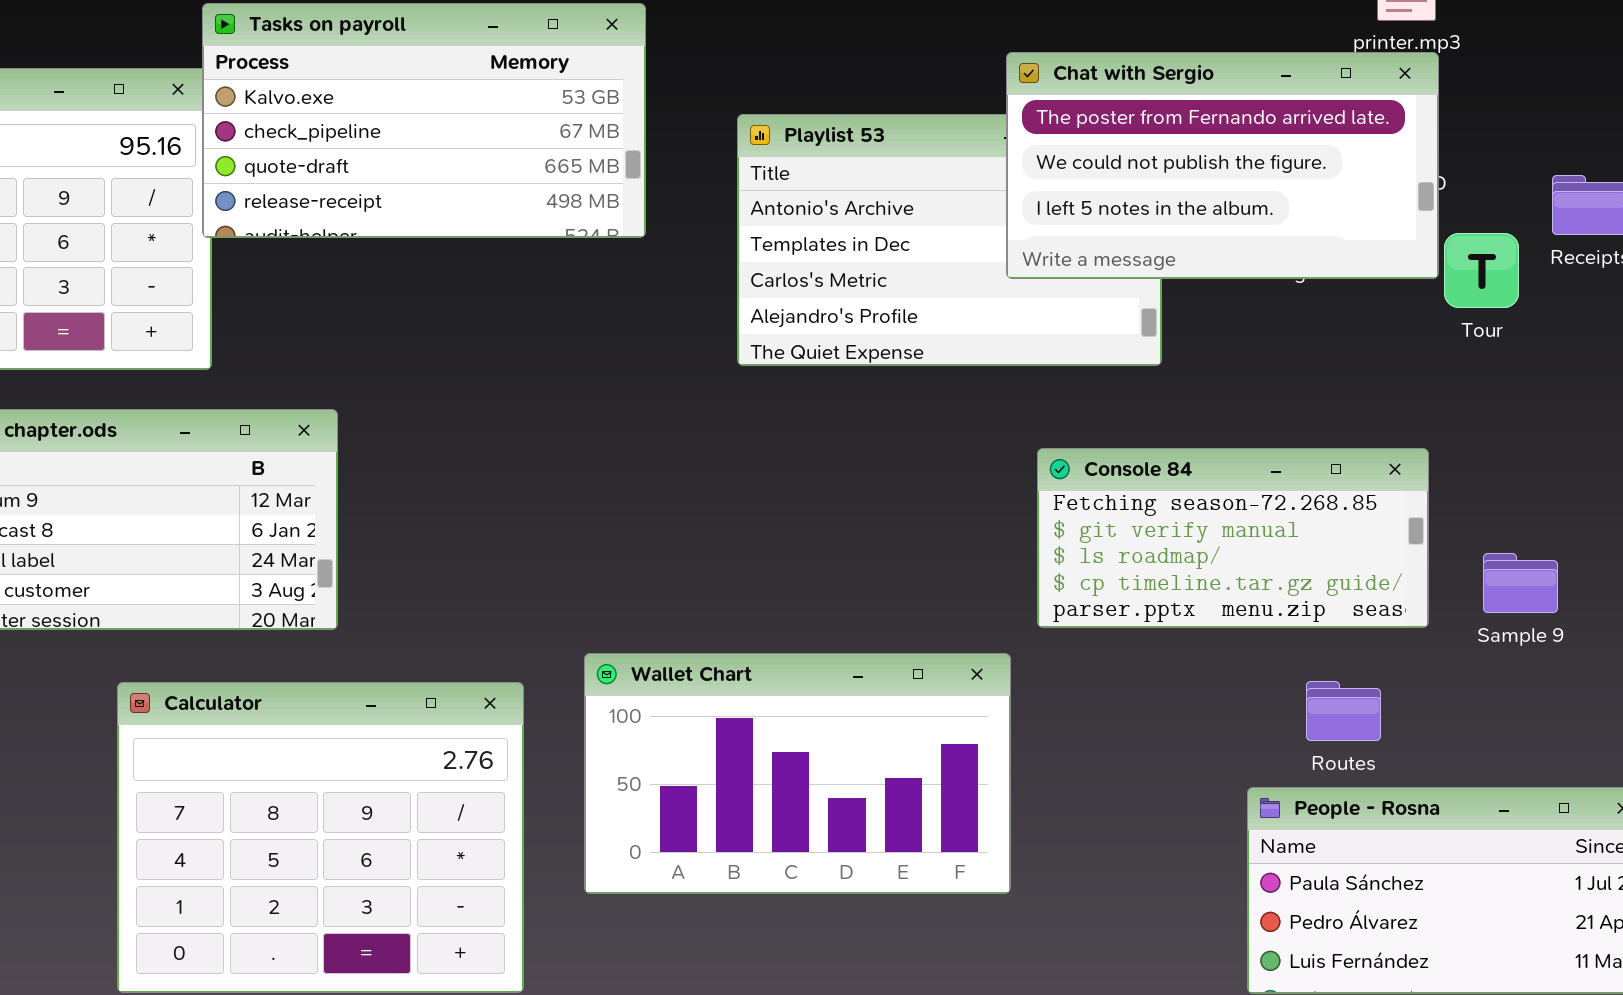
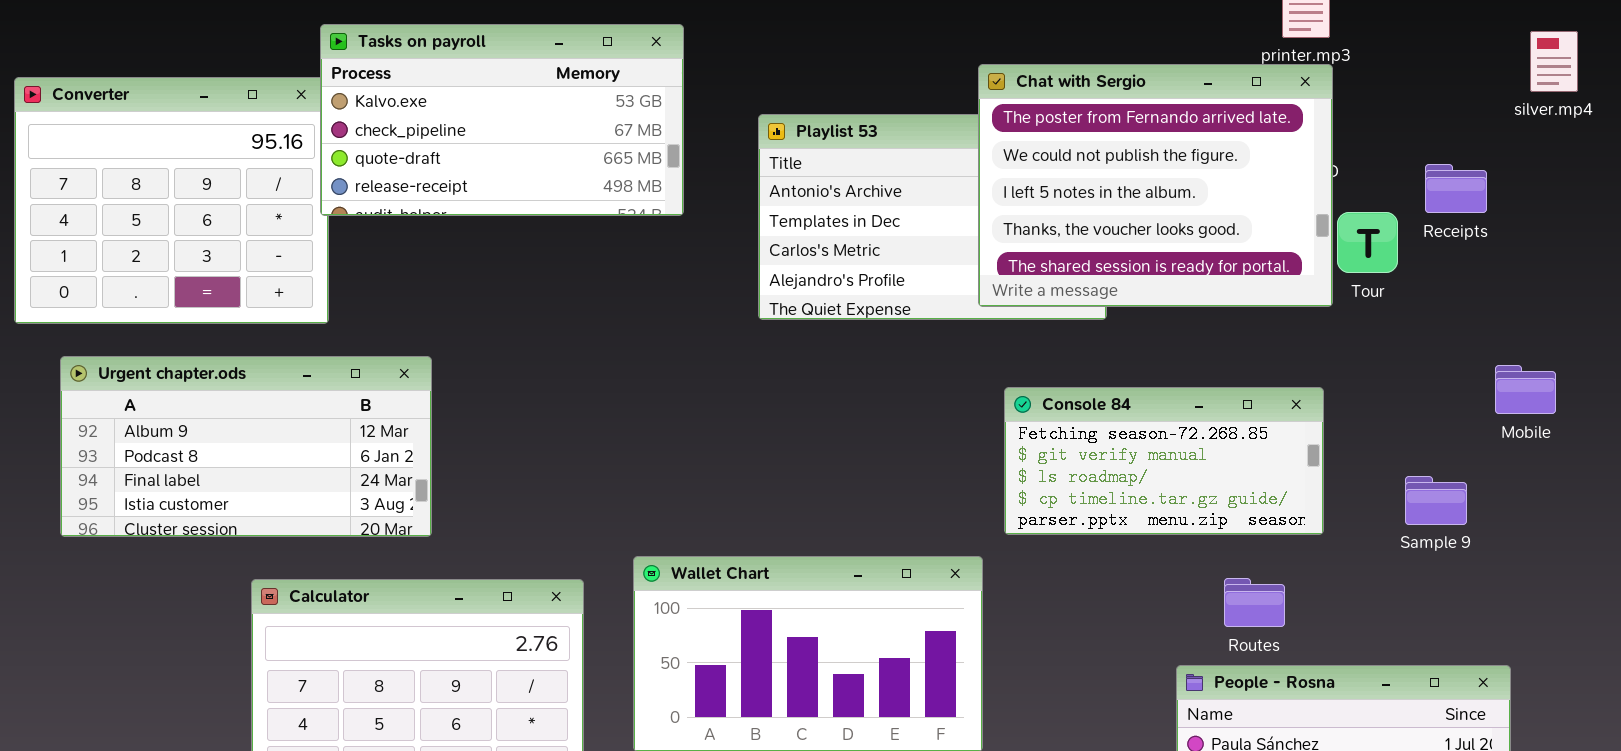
Chat with Sergio: [1006,52,1439,279] -> [978,64,1333,307], resized
Sample 9: [1483,553,1558,613] -> [1405,476,1467,525], moved

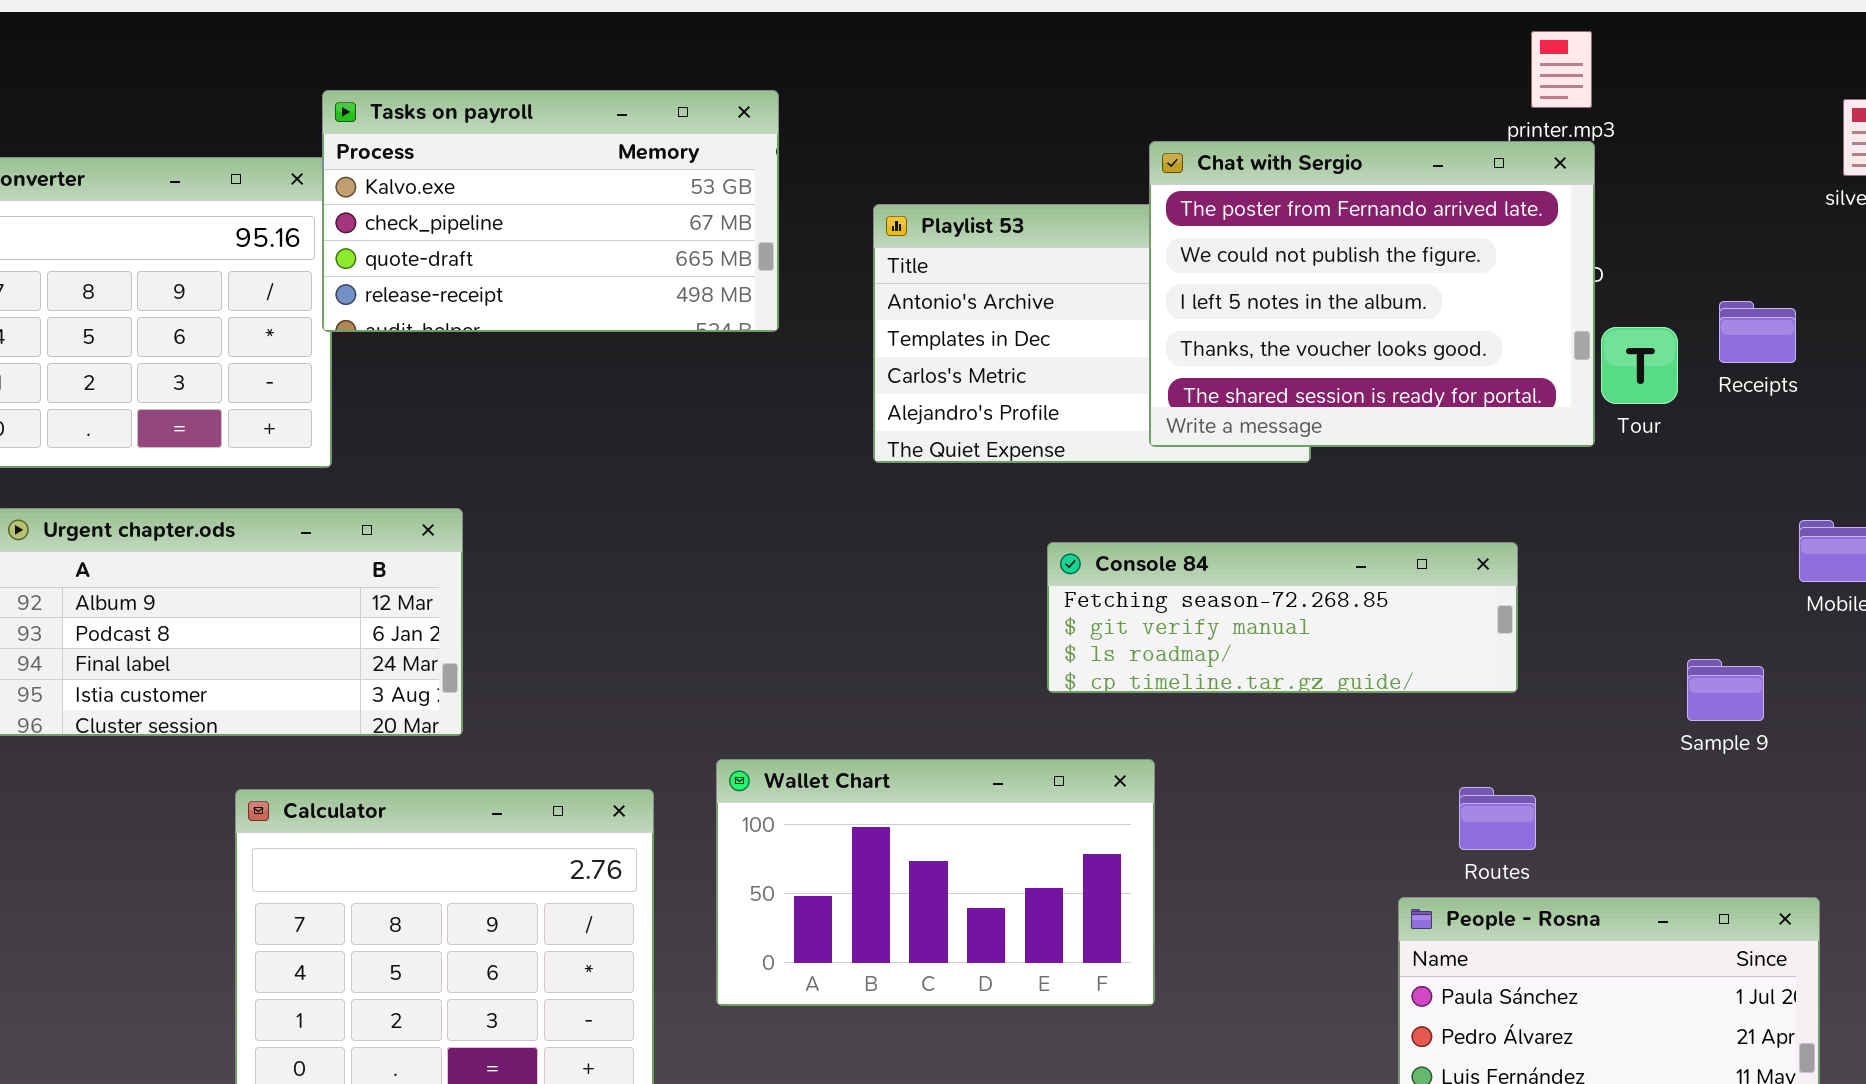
Receipts: [1425,164,1487,213] -> [1719,301,1796,363], moved
Console 84: [1004,387,1324,535] -> [1047,542,1518,693], moved, resized

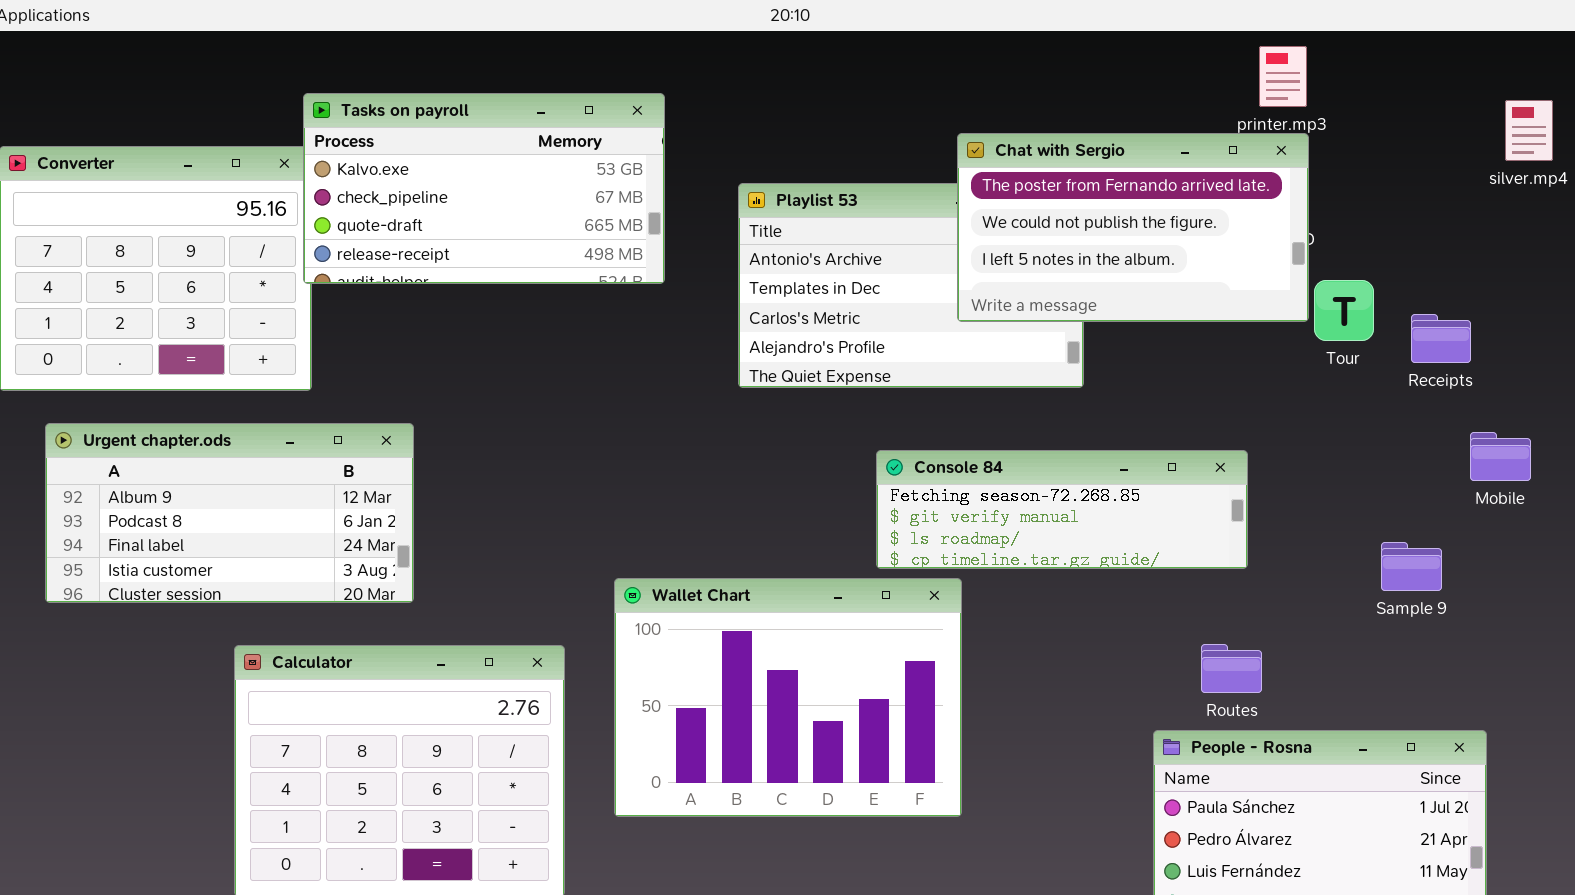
Chat with Sergio: [1149,141,1595,447] -> [957,133,1309,322], resized
Receipts: [1719,301,1796,363] -> [1411,314,1471,363], moved
Wallet Chart: [716,759,1155,1006] -> [614,578,962,817], resized

